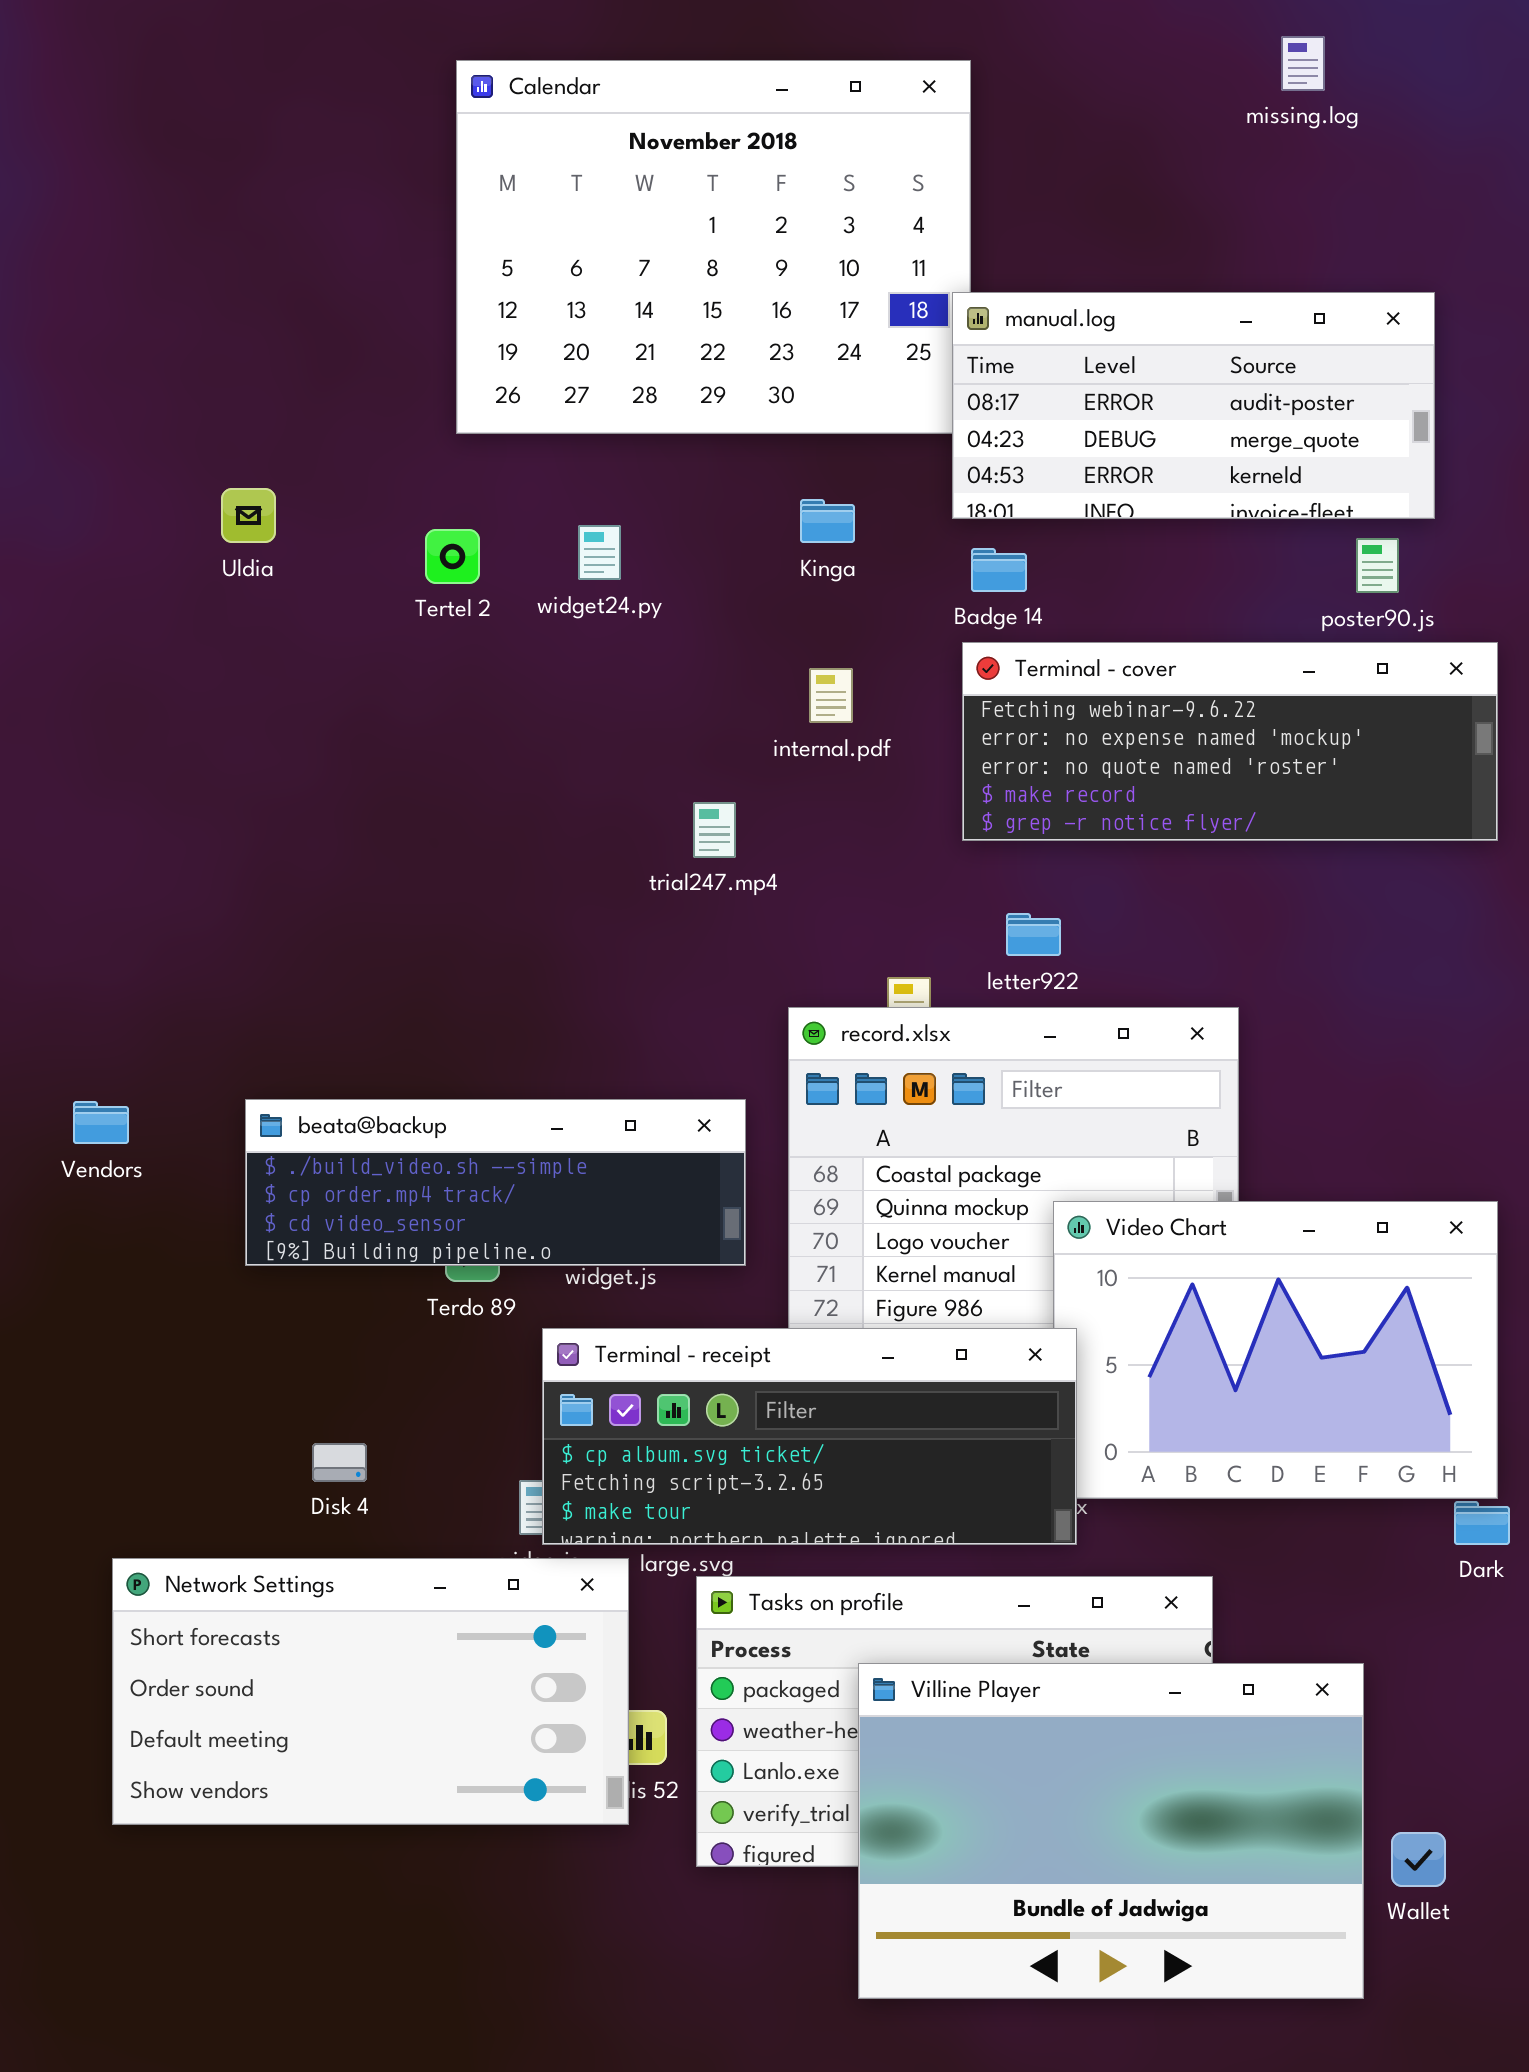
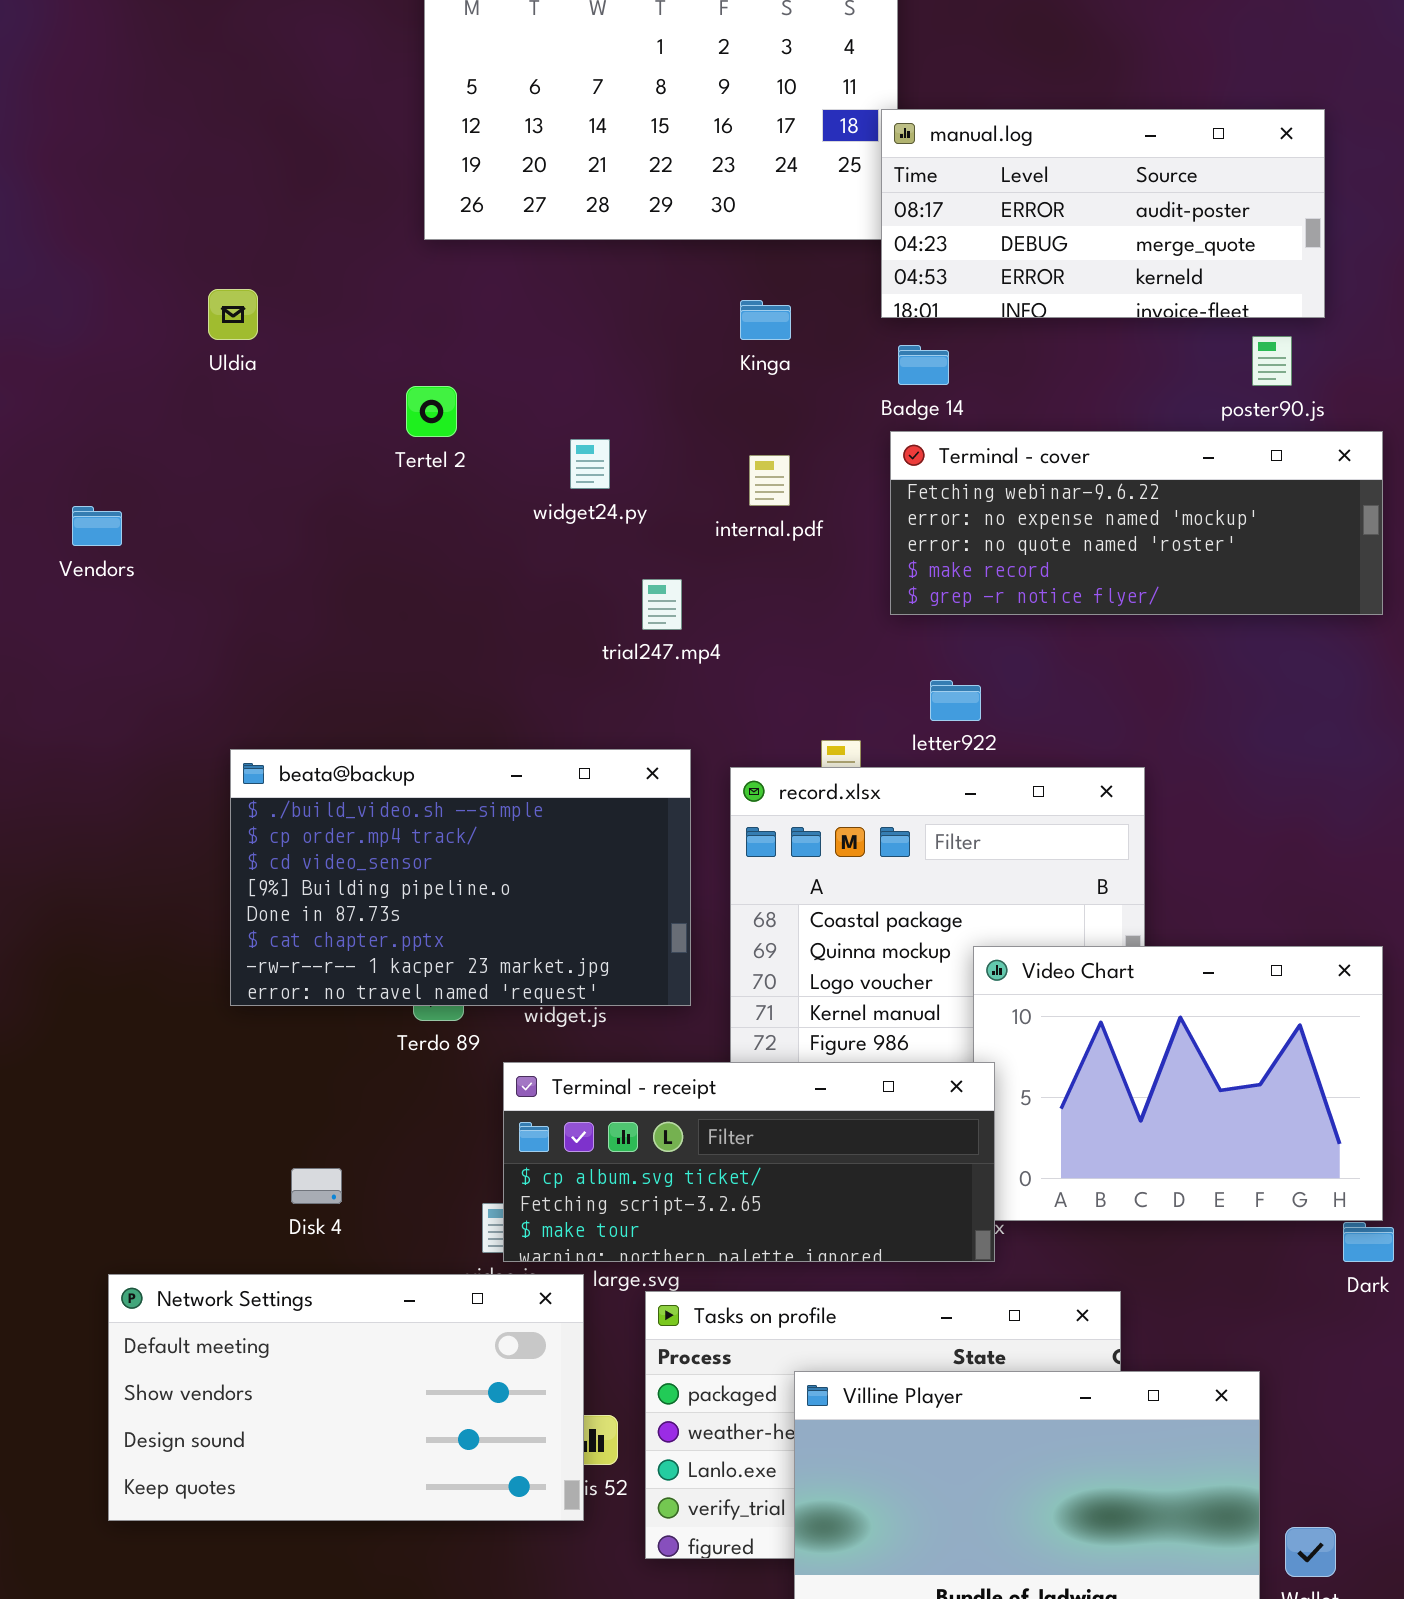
widget24.py: [578,525,621,580] -> [570,439,610,489], moved
Tertel 2: [425,529,480,584] -> [406,386,457,437], moved
beata@backup: [245,1099,746,1266] -> [230,749,691,1006], resized
Vendors: [73,1101,129,1144] -> [72,506,122,546], moved
Network Settings: [112,1558,629,1825] -> [108,1274,584,1521], scrolled down 2 rows

